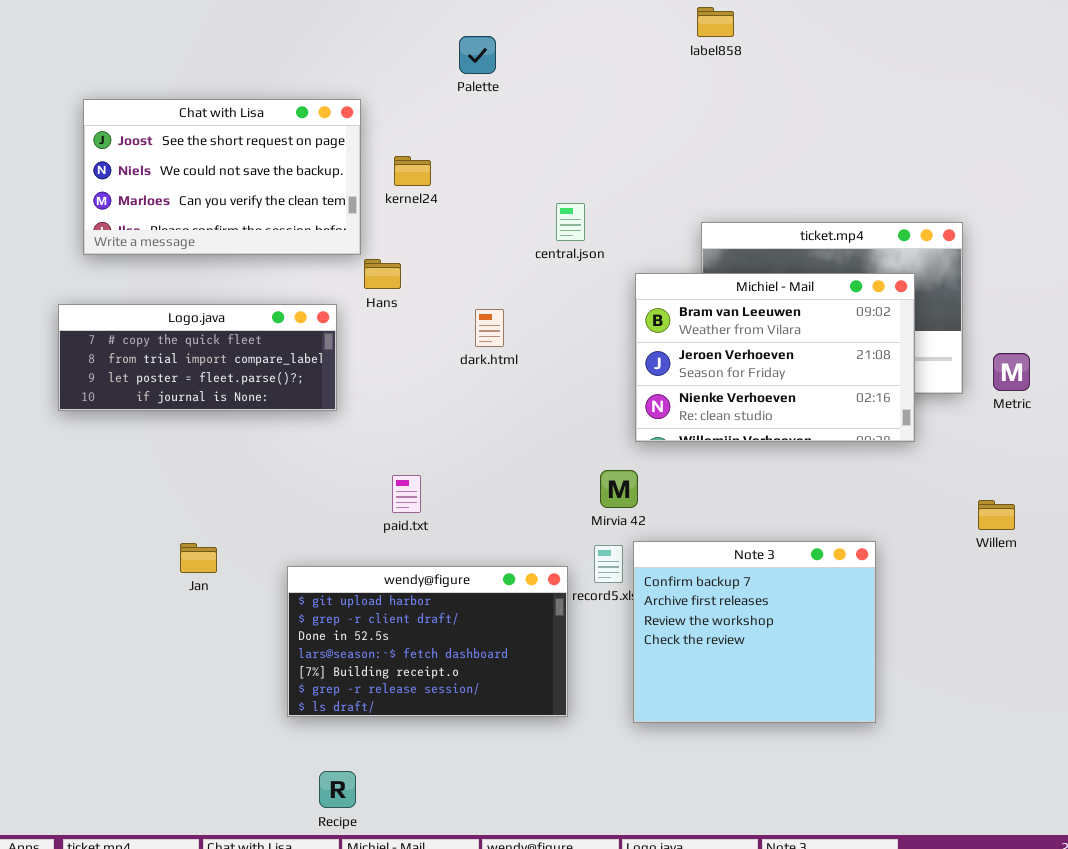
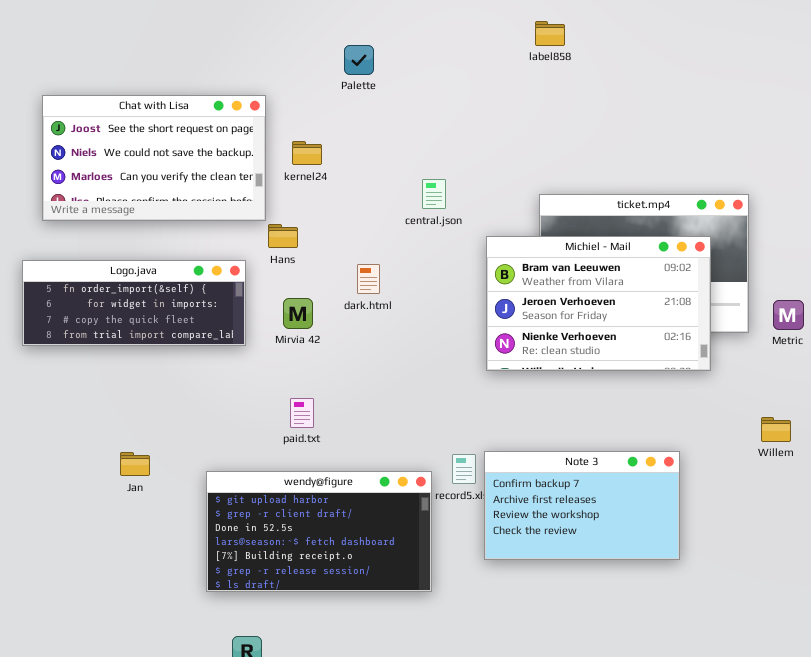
Logo.java: [58,304,337,411] -> [22,260,246,346], scrolled up 2 rows
Mirvia 42: [600,470,638,508] -> [283,298,313,329], moved
Note 3: [633,541,876,723] -> [484,451,680,560], resized

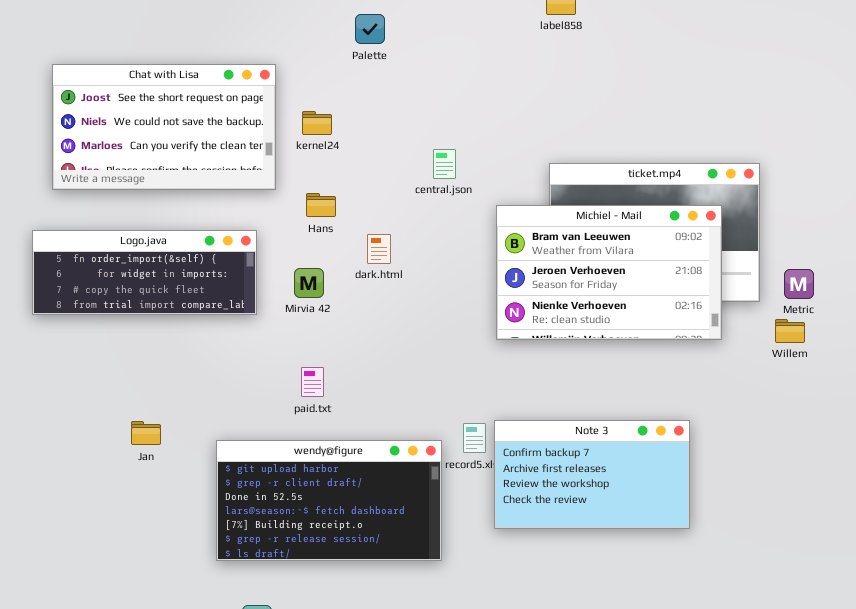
Hans: [268,224,298,248] -> [306,193,336,217], moved
Willem: [761,417,791,442] -> [775,319,805,343], moved

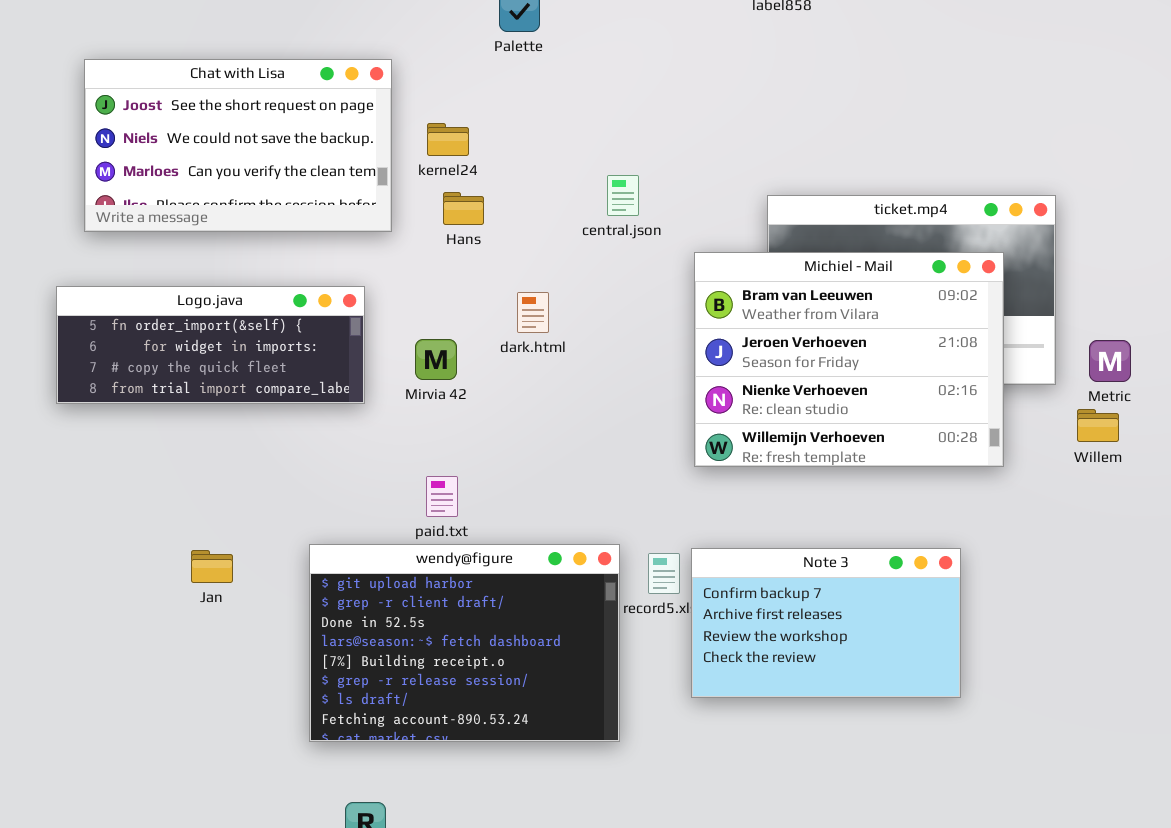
Hans: [306,193,336,217] -> [443,192,484,225], moved
Michiel - Mail: [496,205,722,340] -> [694,252,1004,467], resized
wendy@figure: [216,440,442,561] -> [309,544,620,742], resized

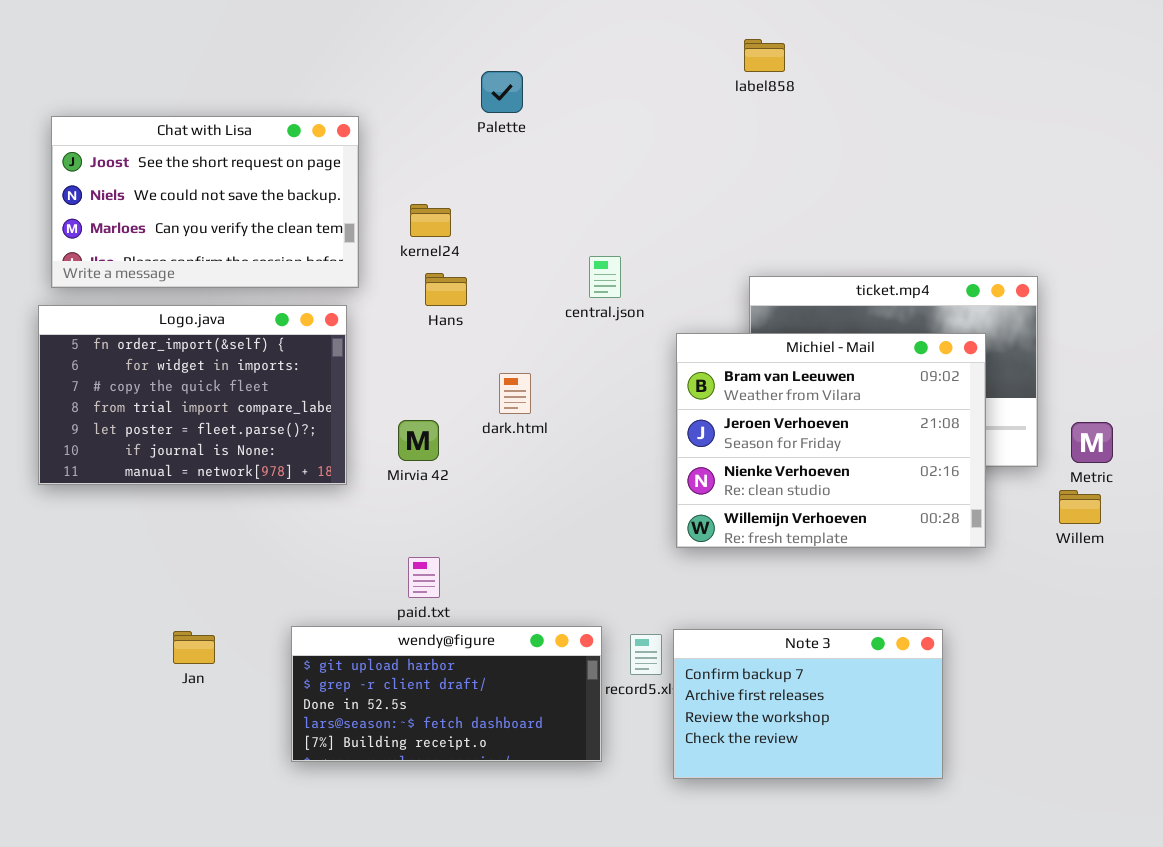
Chat with Lisa: [84,59,392,232] -> [51,116,359,288], moved
Logo.java: [56,286,365,404] -> [38,305,347,485], resized
wendy@figure: [309,544,620,742] -> [291,626,602,762], resized

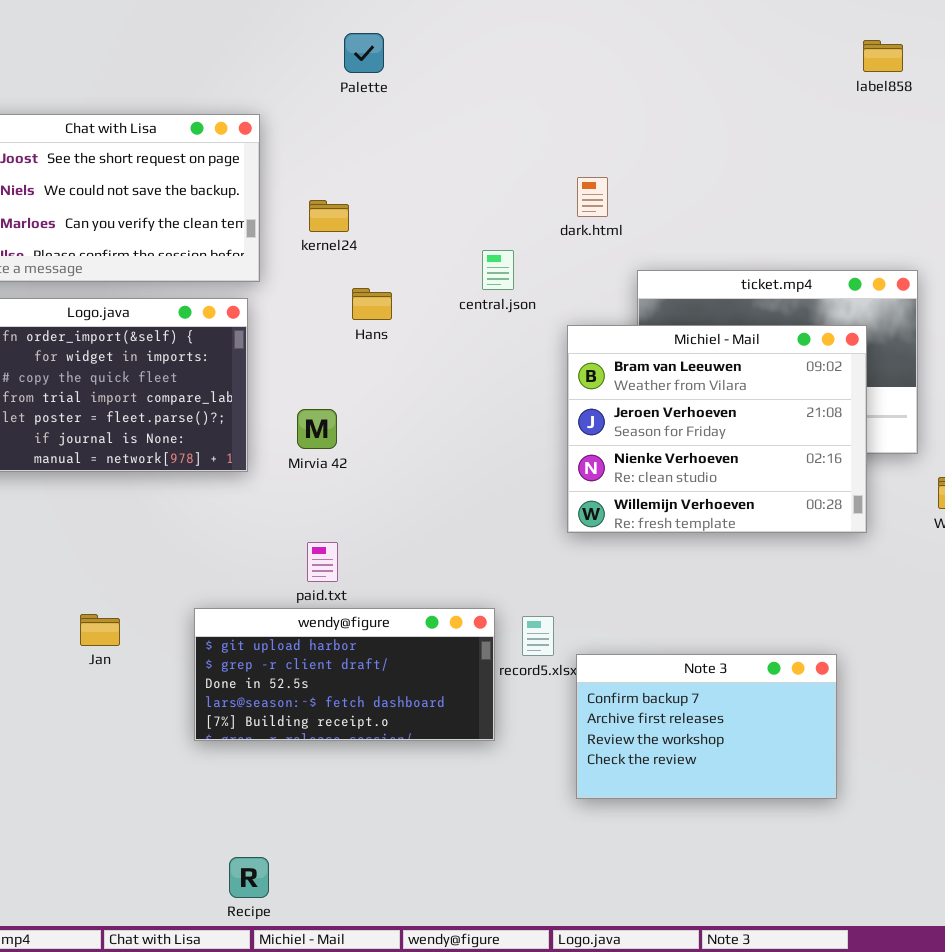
label858: [744,39,785,72] -> [863,40,903,72], moved
Palette: [481,71,523,113] -> [344,33,384,73], moved
Hans: [425,273,467,306] -> [352,288,392,320], moved
dark.html: [499,373,531,414] -> [577,177,608,217], moved
Note 3: [673,629,943,779] -> [576,654,837,799], moved

